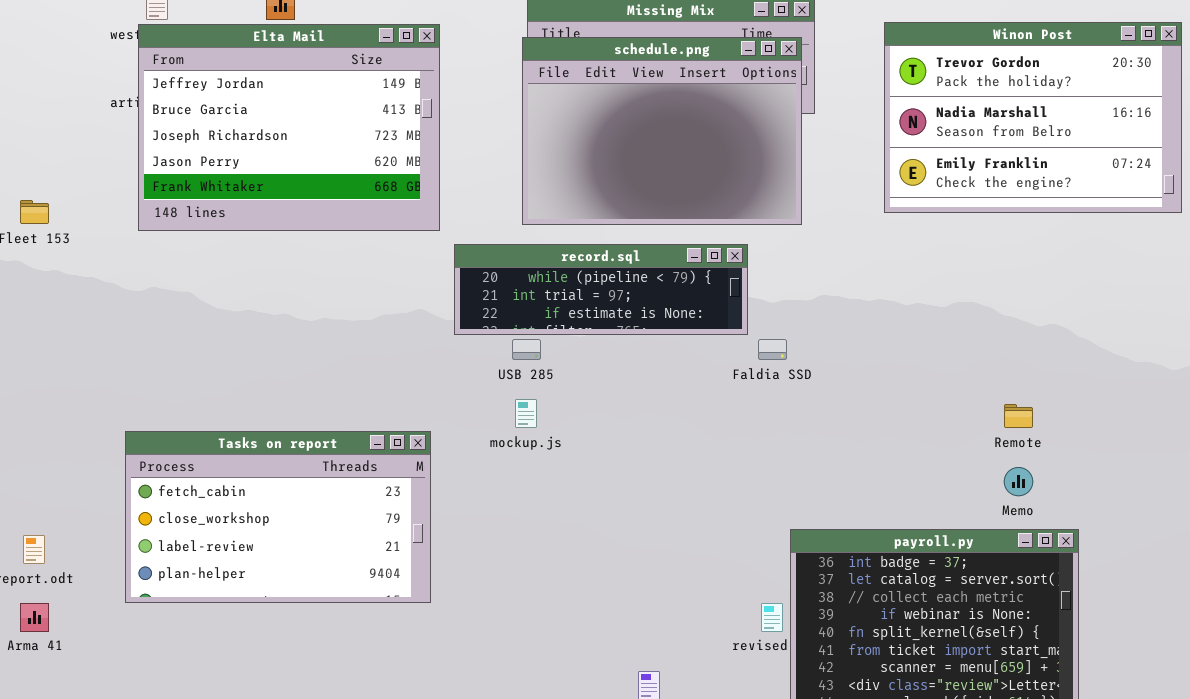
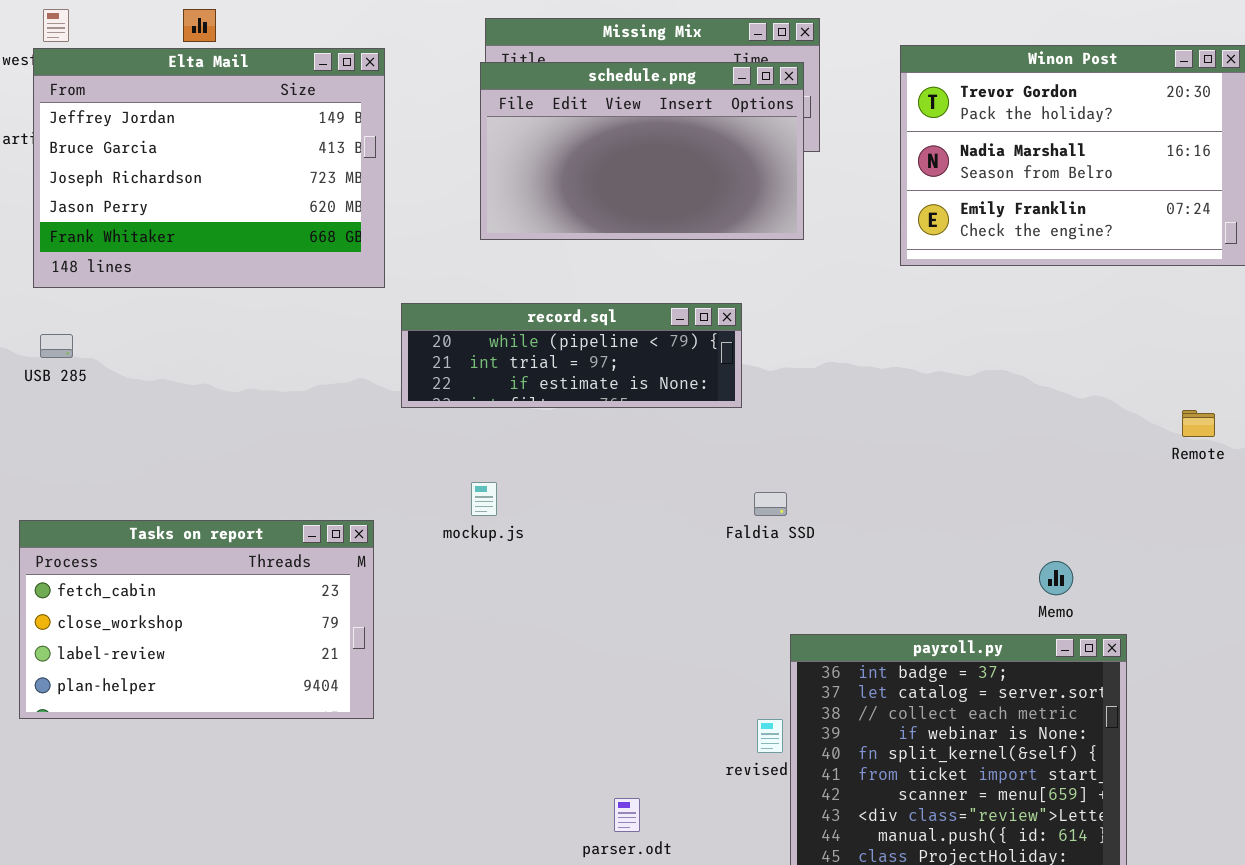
schedule.png: [522,37,802,225] -> [480,62,804,240], resized
USB 285: [512,339,541,360] -> [40,334,73,358], moved
Faldia SSD: [758,339,787,360] -> [754,492,787,516], moved
Remote: [1004,404,1033,428] -> [1182,410,1215,437], moved

